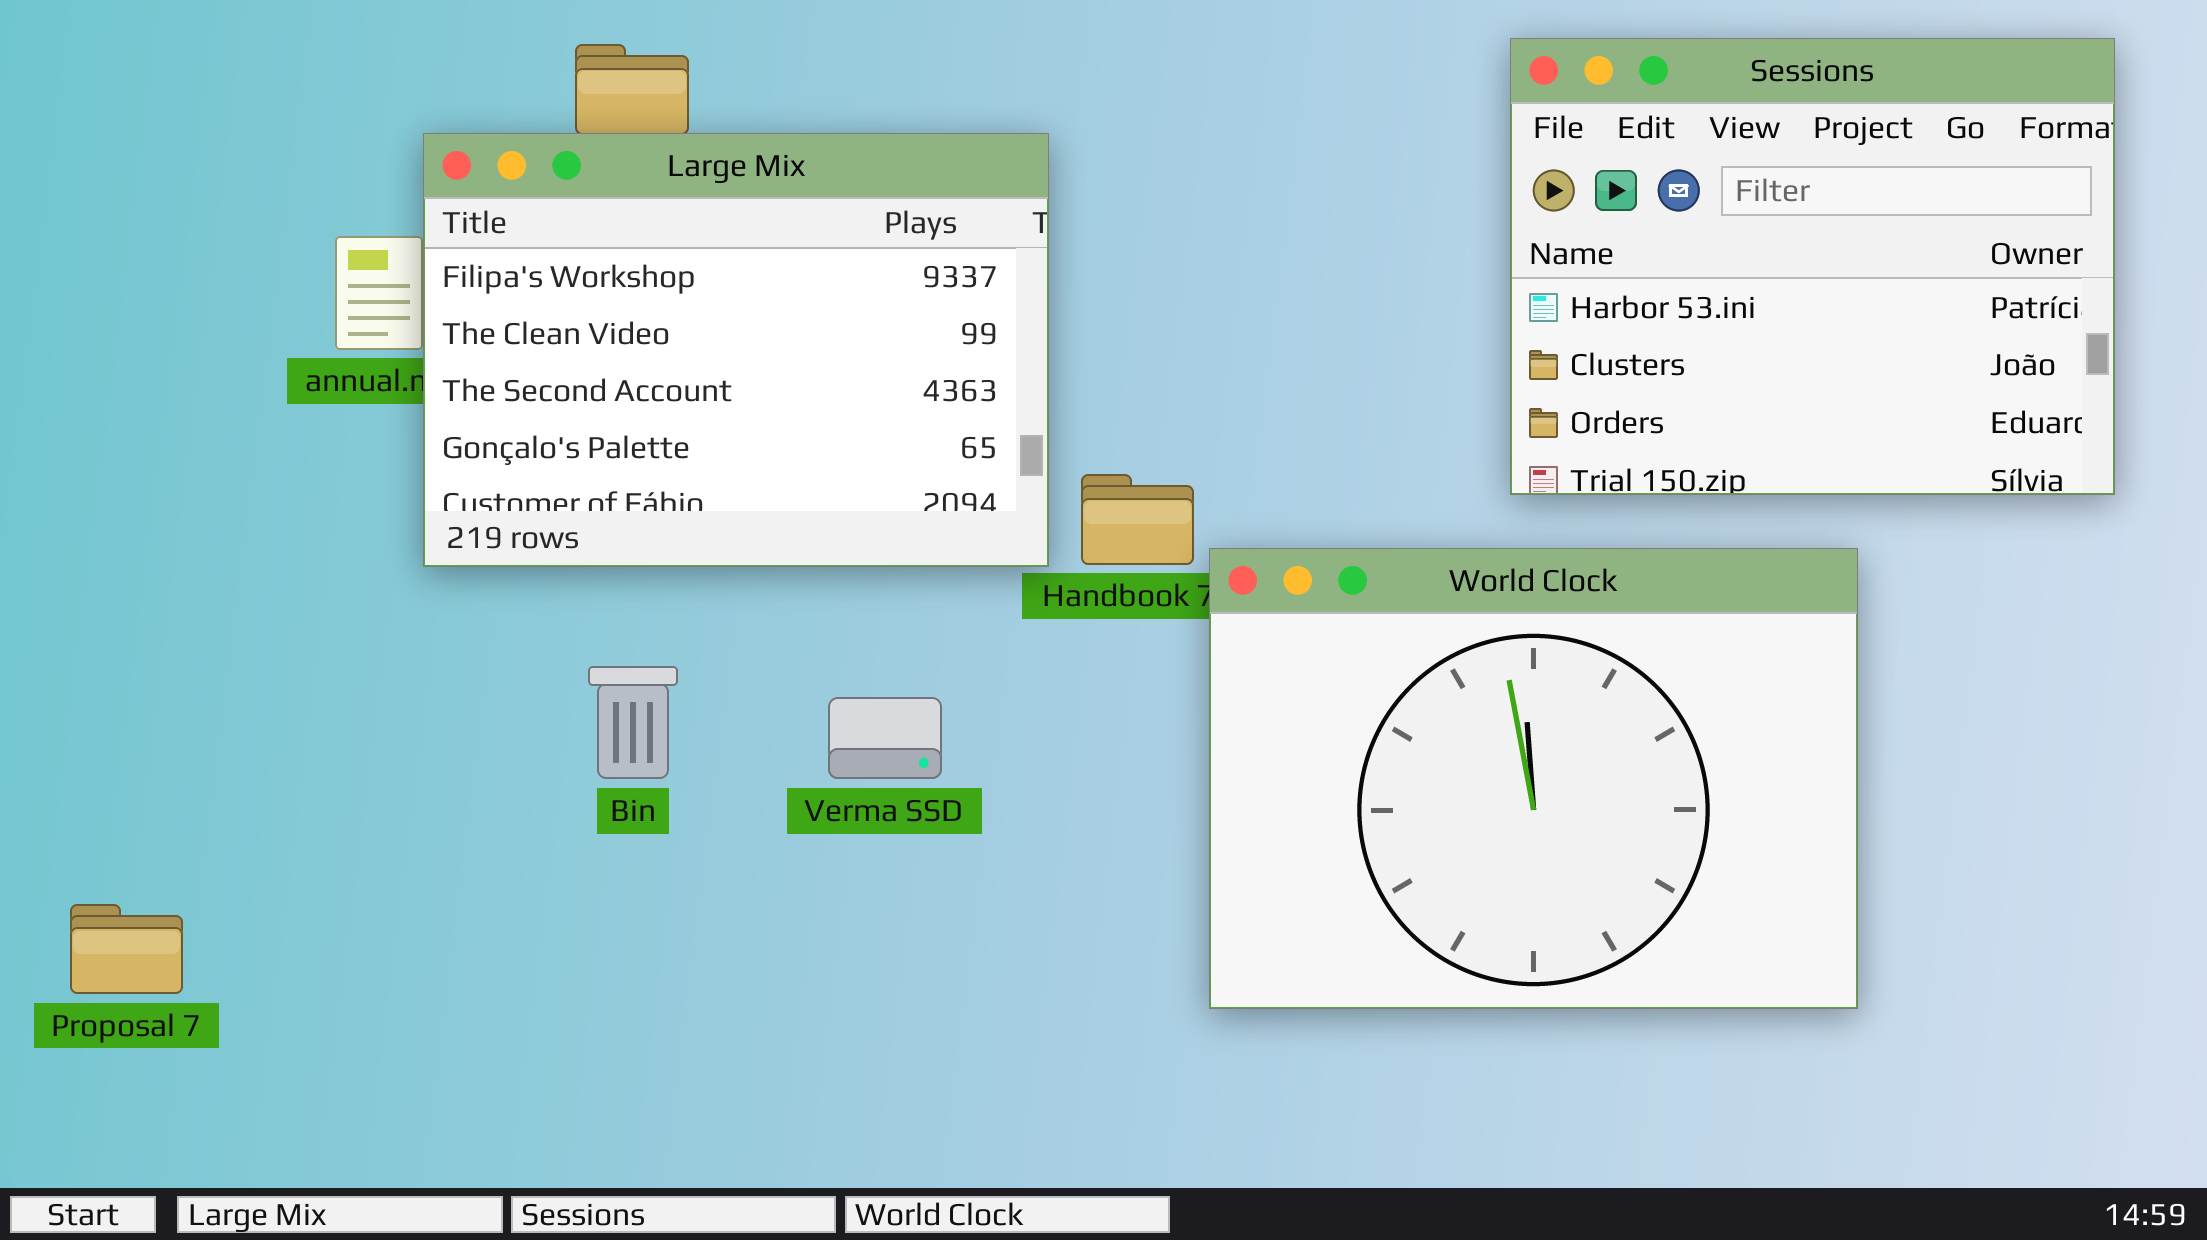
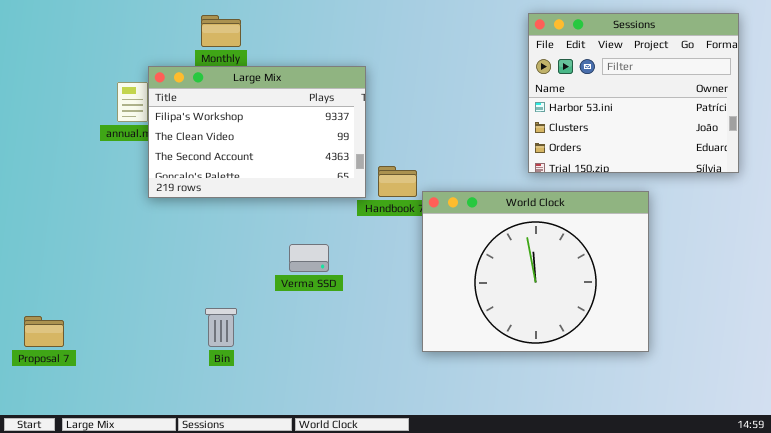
Large Mix: [423,133,1049,567] -> [148,66,366,198], resized
Bin: [588,666,678,779] -> [205,308,237,347], moved

